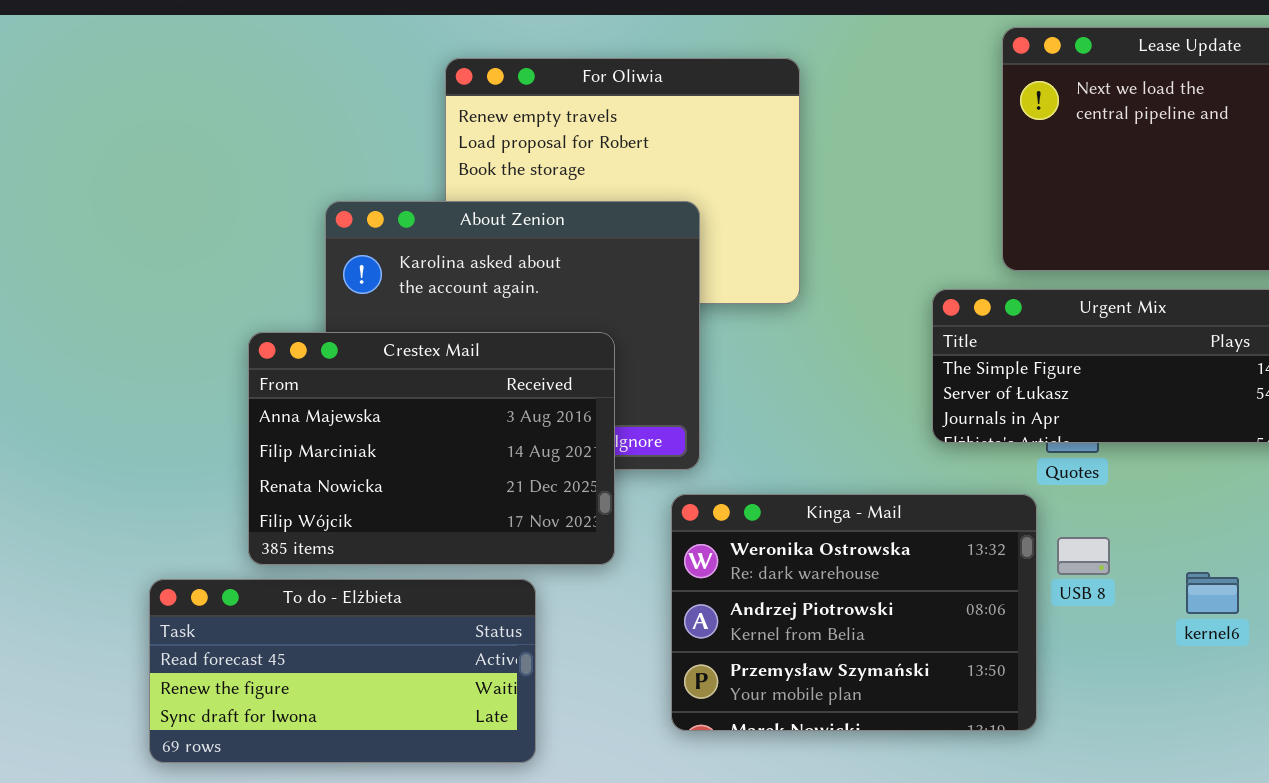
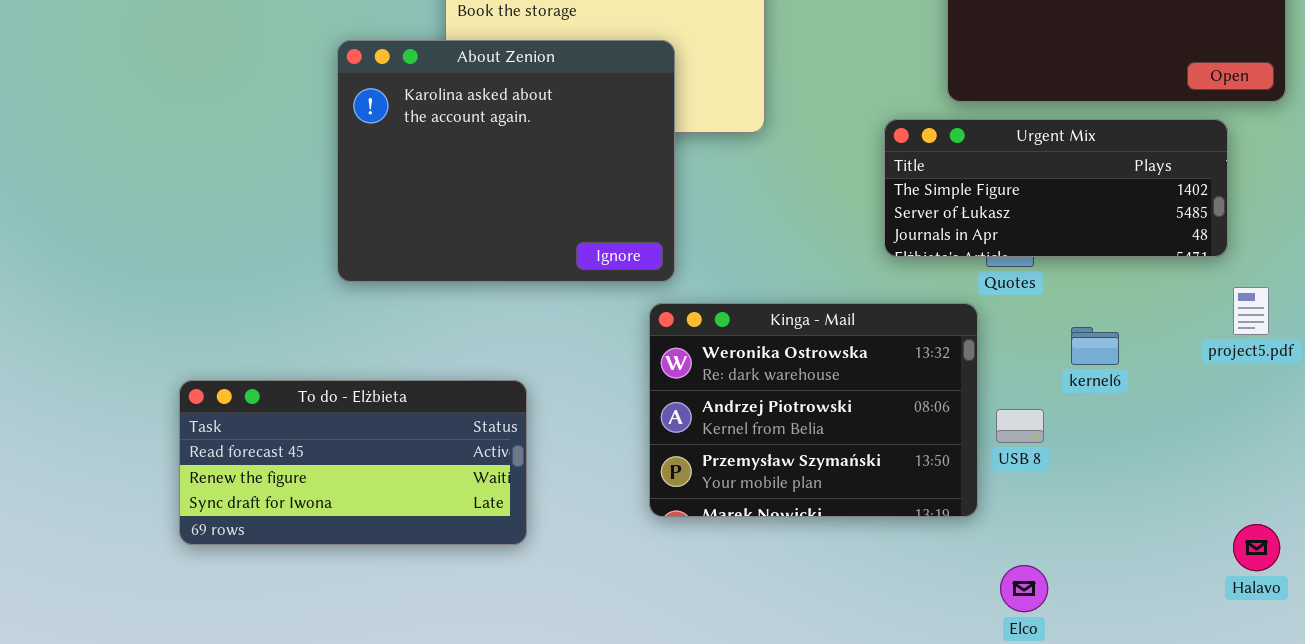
Crestex Mail: [248,332,615,565] -> none, closed
USB 8: [1057,537,1110,575] -> [996,409,1044,443], moved
kernel6: [1186,572,1239,614] -> [1071,327,1119,365], moved

